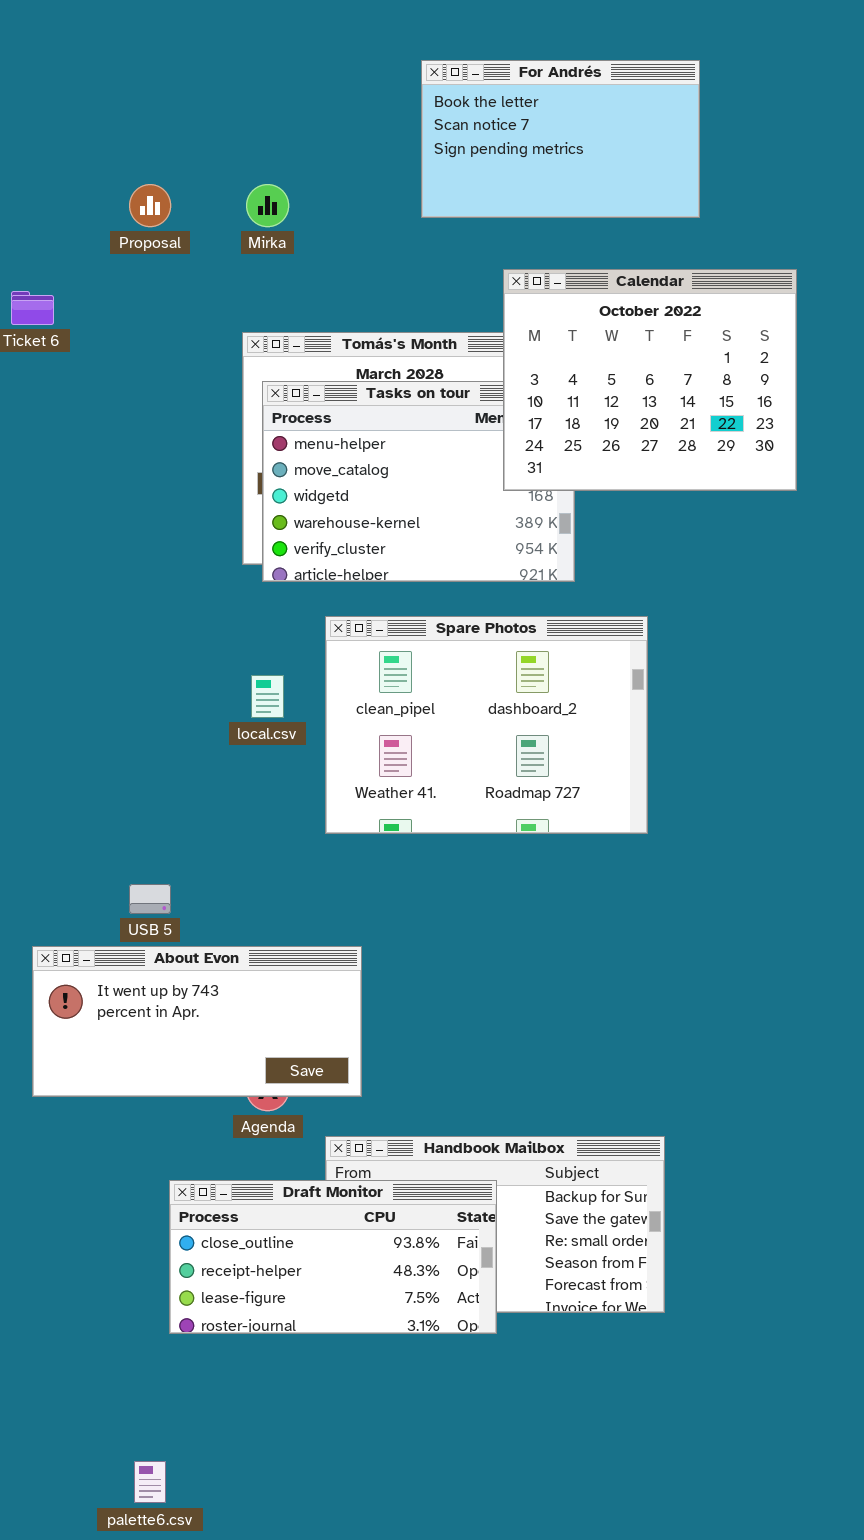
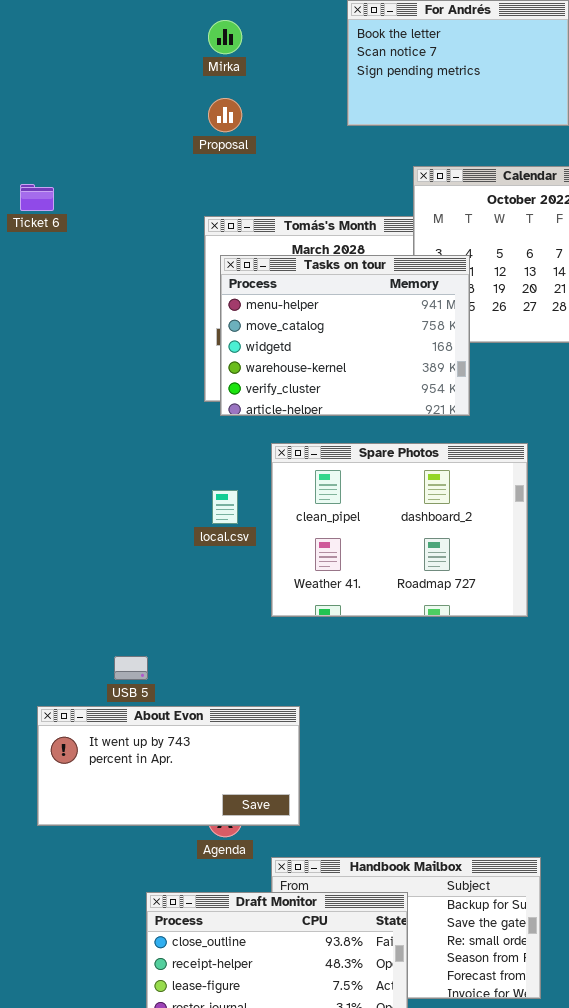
Proposal: [129,184,171,227] -> [208,98,242,132], moved
Mirka: [246,184,289,227] -> [208,20,242,54], moved
Tasks on tour: [262,381,575,582] -> [220,255,470,416], raised

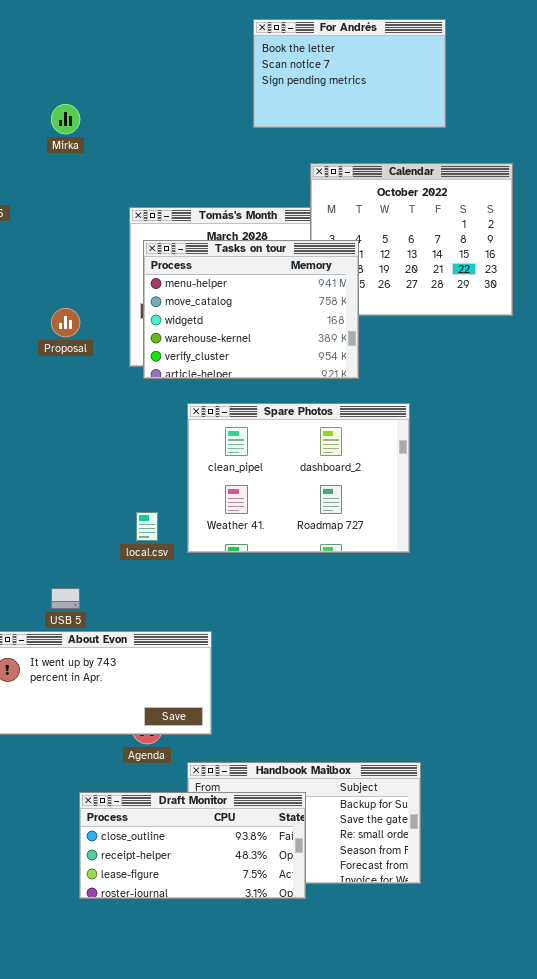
Mirka: [208,20,242,54] -> [51,104,80,134], moved
Proposal: [208,98,242,132] -> [51,308,80,337], moved
local.csv: [212,490,238,524] -> [136,512,158,541], moved

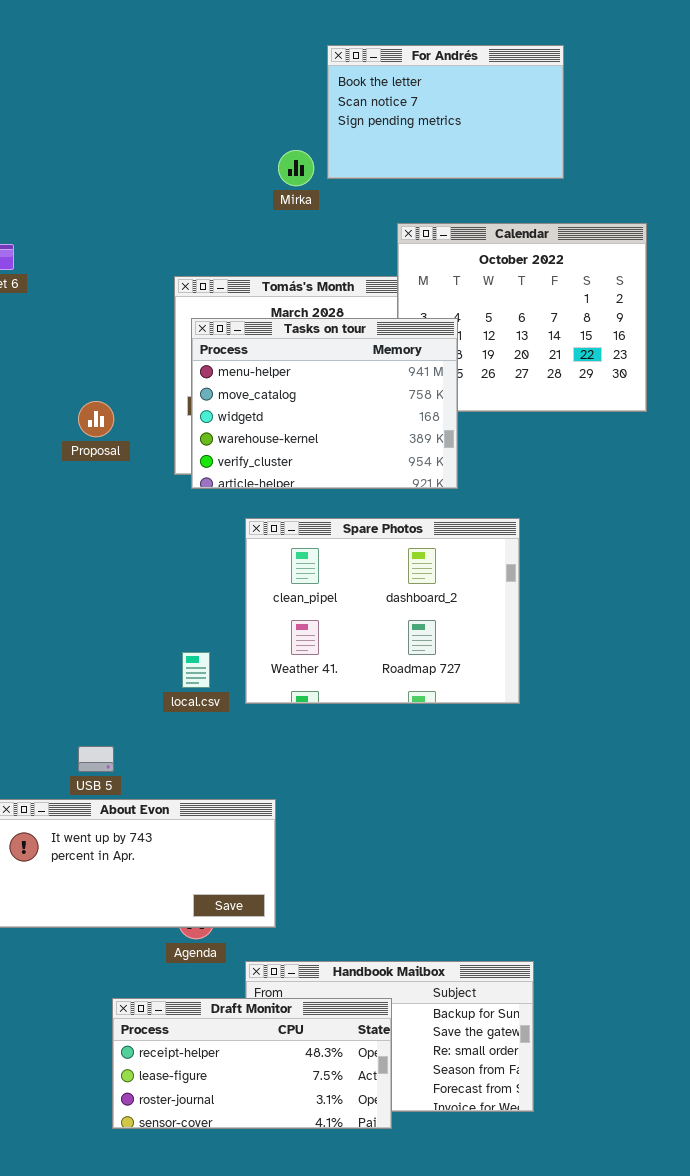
Mirka: [51,104,80,134] -> [278,150,314,186], moved
Draft Monitor: [79,792,306,899] -> [112,998,392,1129], scrolled down 1 row

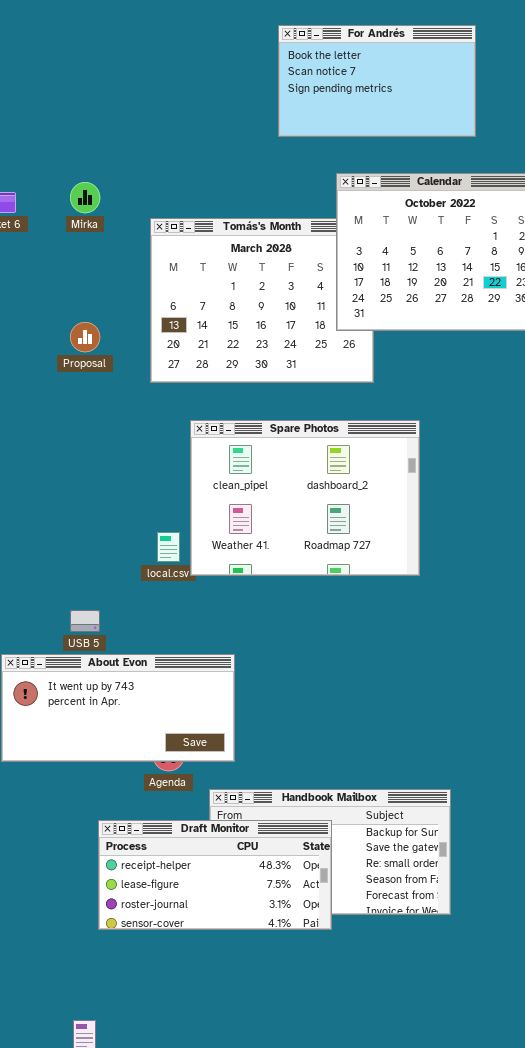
Mirka: [278,150,314,186] -> [70,182,100,213], moved
Tasks on tour: [191,318,458,489] -> none, closed
Spare Photos: [245,518,520,704] -> [190,420,420,576], moved

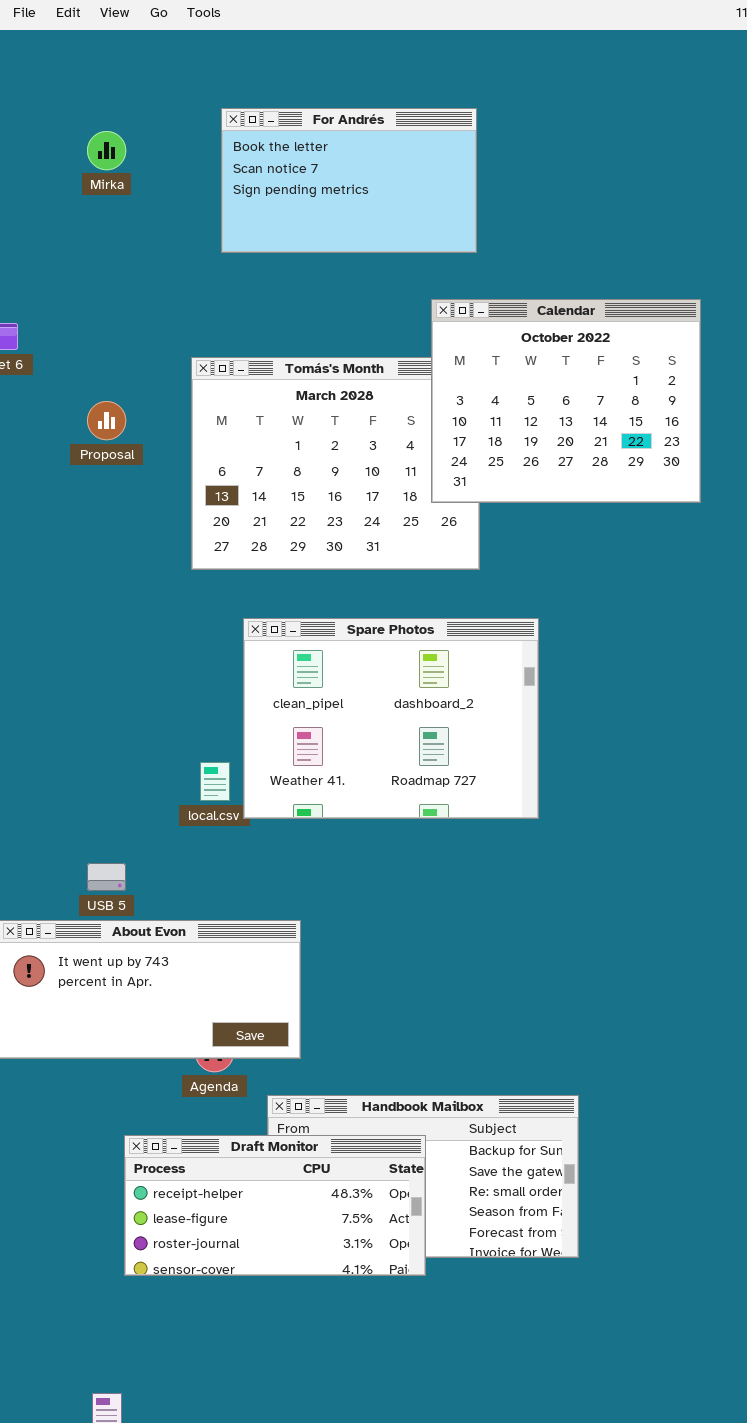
For Andrés: [278,25,476,137] -> [221,108,477,253], moved
Mirka: [70,182,100,213] -> [87,131,126,170], moved
Proposal: [70,322,100,352] -> [87,401,126,440], moved

